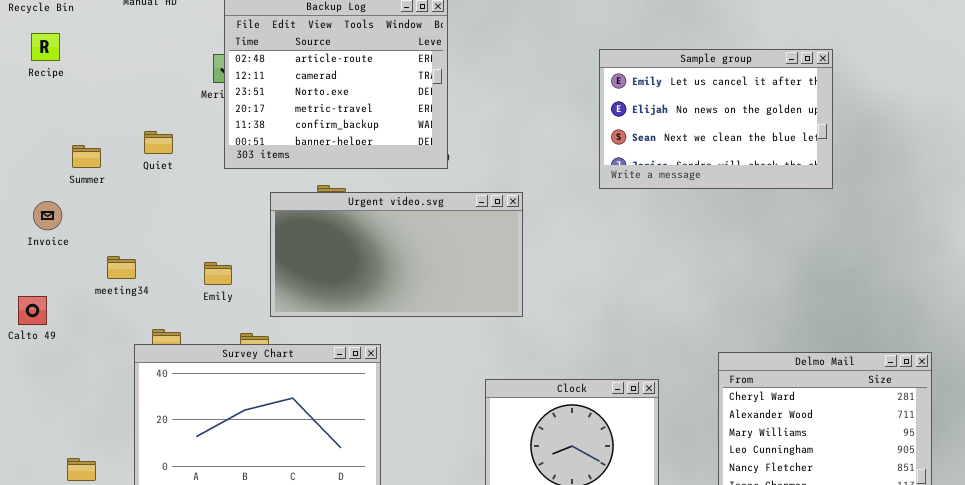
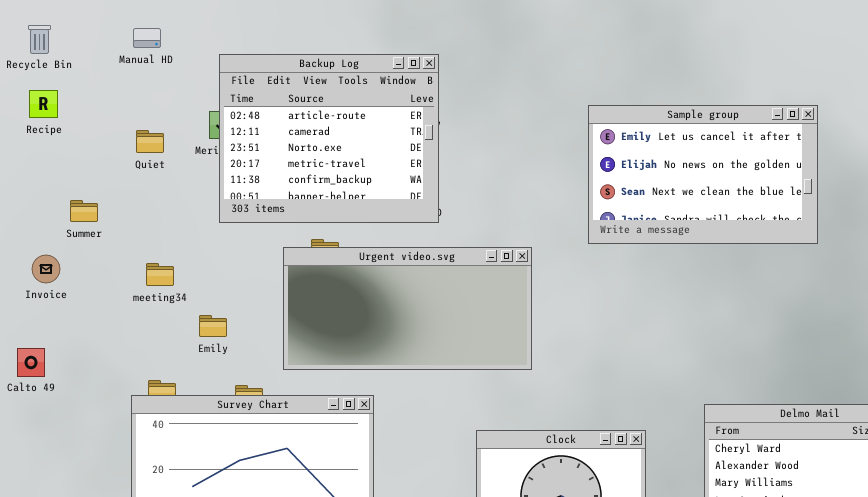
Quiet: [144,131,173,154] -> [136,130,164,153], moved
Urgent video.svg: [270,192,523,317] -> [283,247,532,370], moved
meeting34: [107,256,136,279] -> [146,263,174,286], moved

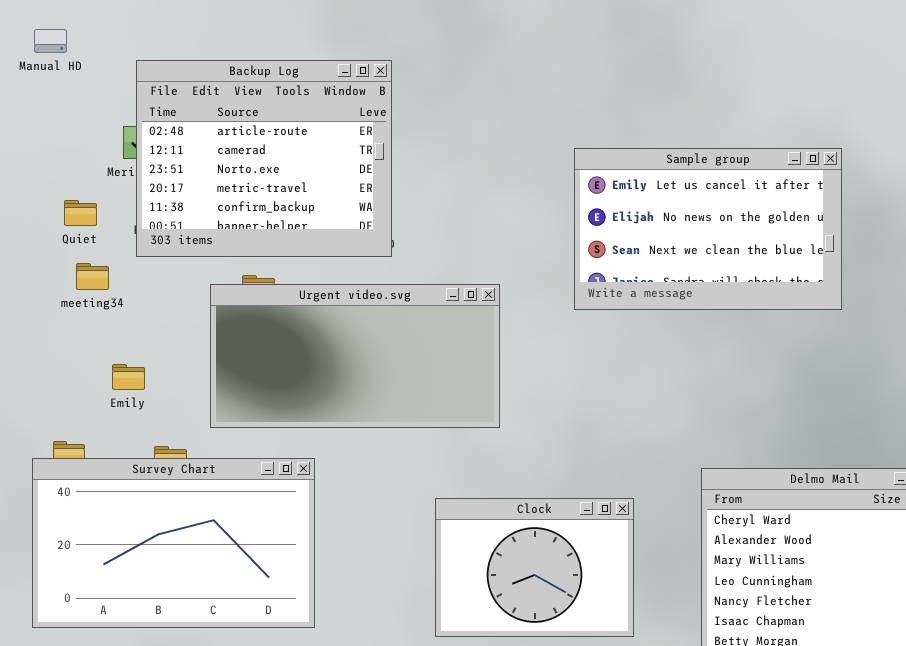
Sample group: [588,105,818,244] -> [574,148,842,310], moved
Quiet: [136,130,164,153] -> [64,200,97,226], moved
meeting34: [146,263,174,286] -> [76,263,109,290], moved

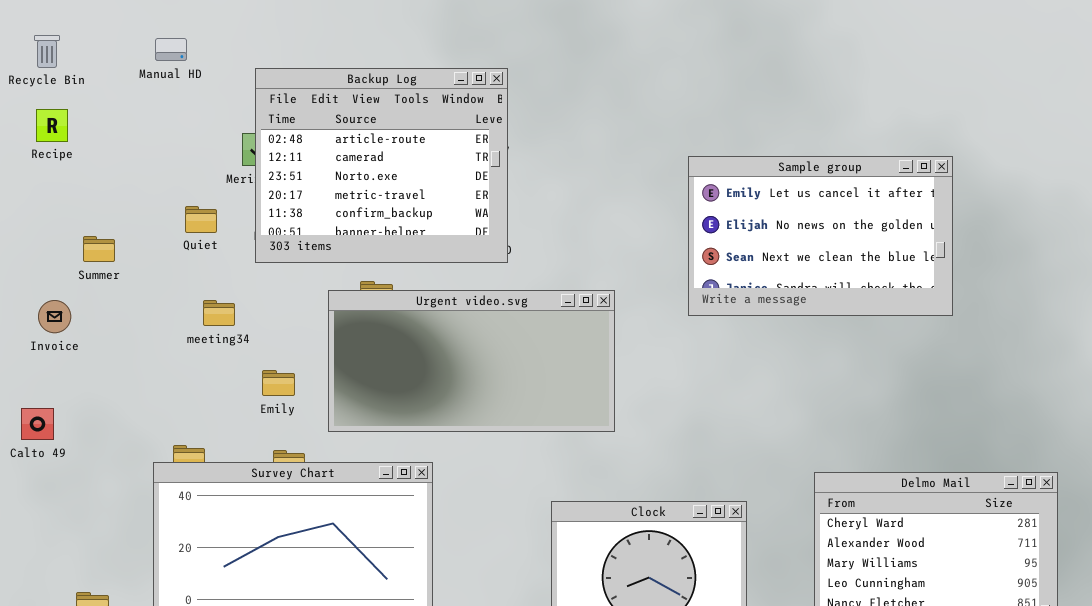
meeting34: [76,263,109,290] -> [203,300,235,326], moved
Emily: [112,364,145,390] -> [262,370,295,396], moved

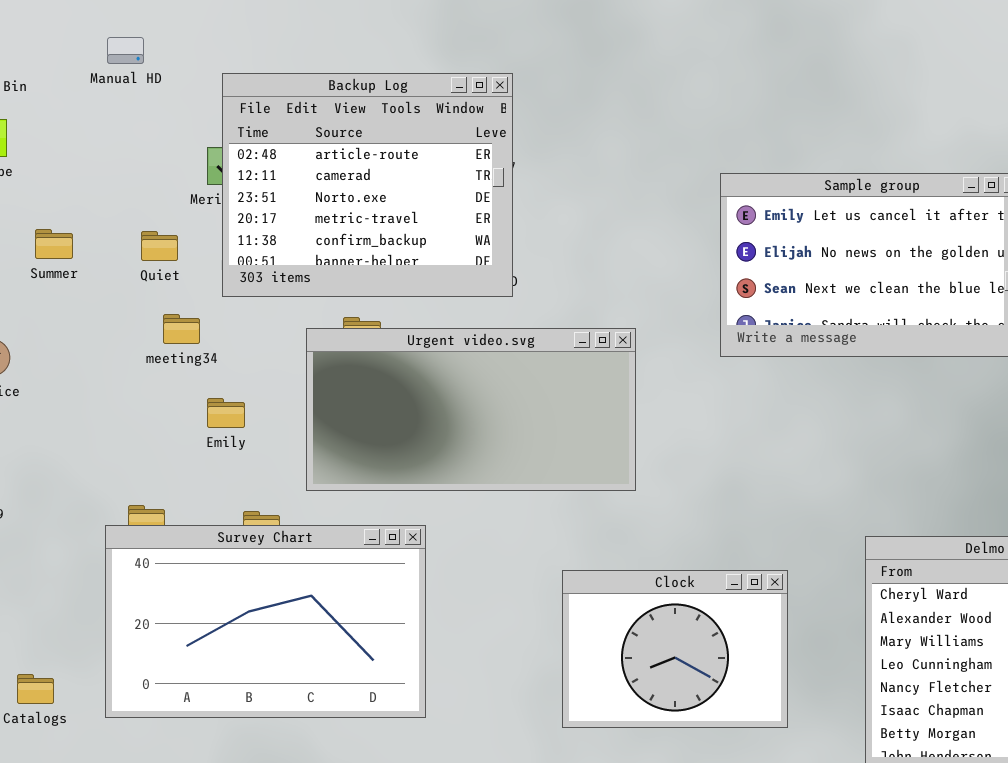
Summer: [83,236,115,262] -> [35,229,73,259], moved
meeting34: [203,300,235,326] -> [163,314,200,344], moved
Emily: [262,370,295,396] -> [207,398,245,428], moved

